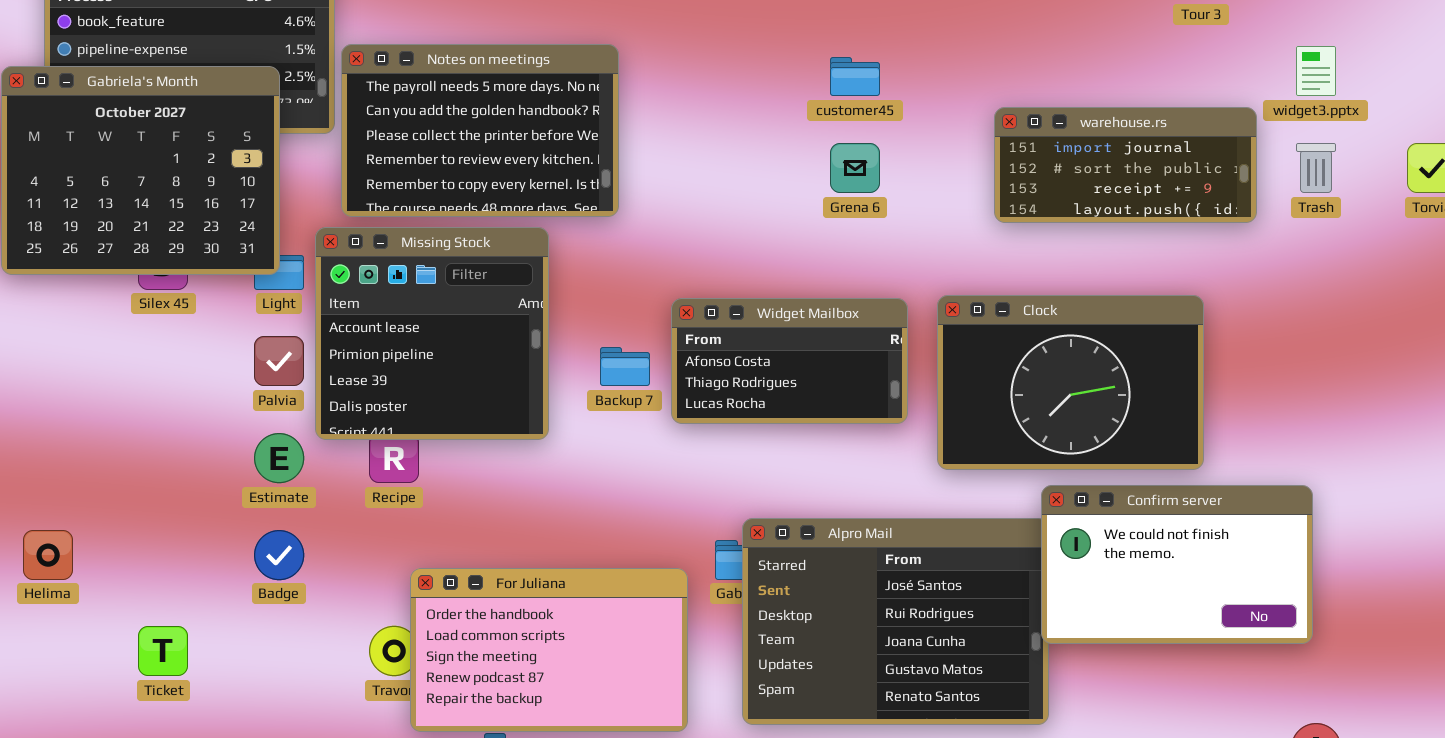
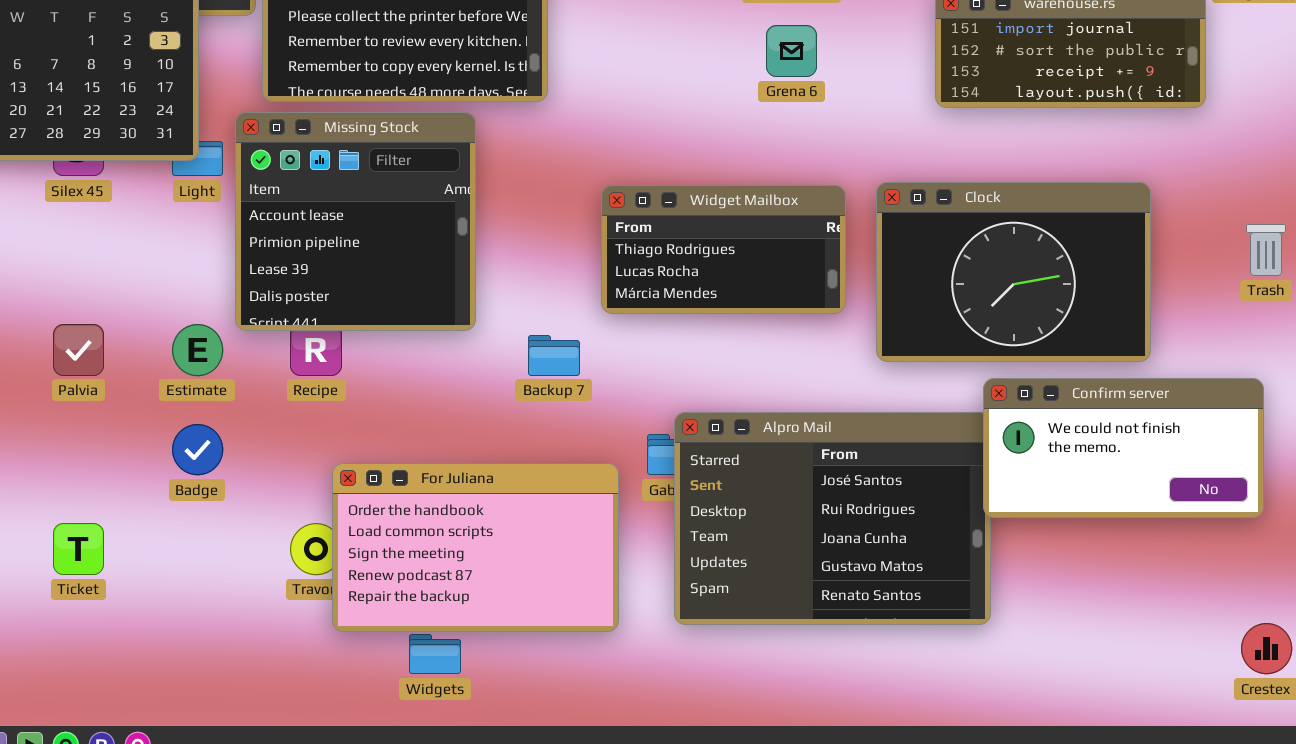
Trash: [1296,143,1336,193] -> [1246,224,1286,276], moved
Widget Mailbox: [671,298,908,424] -> [601,185,846,314], scrolled down 1 row
Palvia: [254,336,304,386] -> [53,324,104,376], moved
Backup 7: [600,347,650,386] -> [528,335,580,376], moved
Confirm server: [1041,485,1313,644] -> [983,378,1264,518], resized

